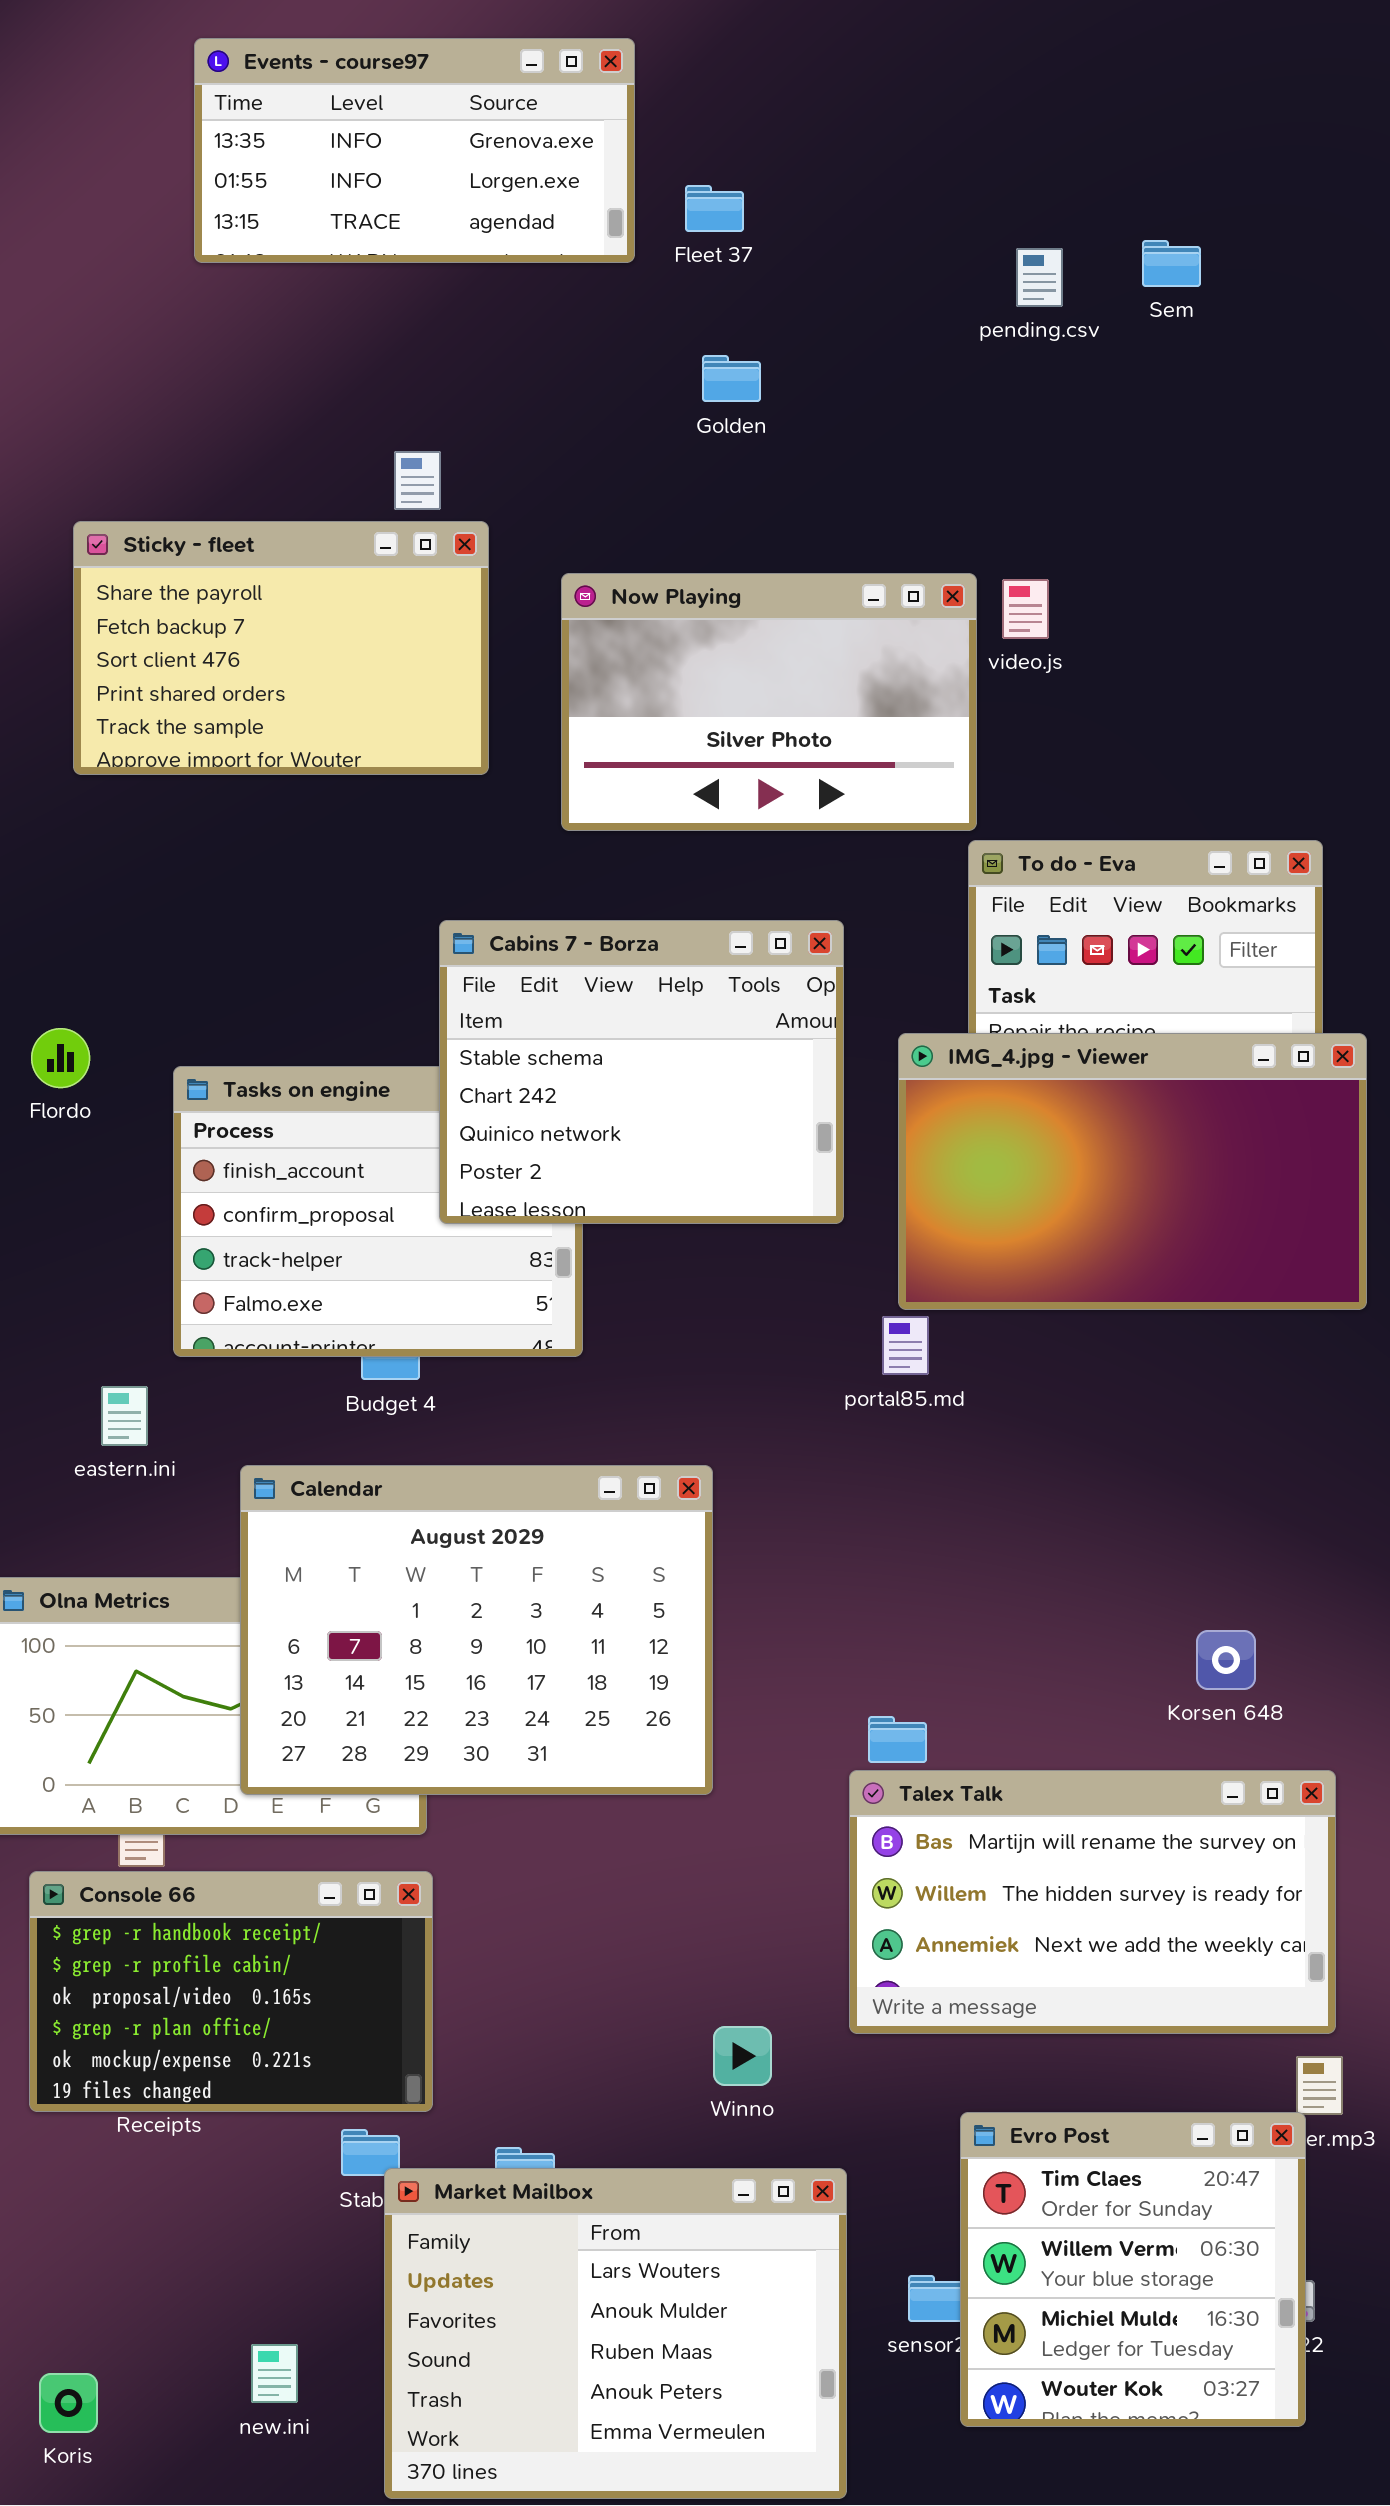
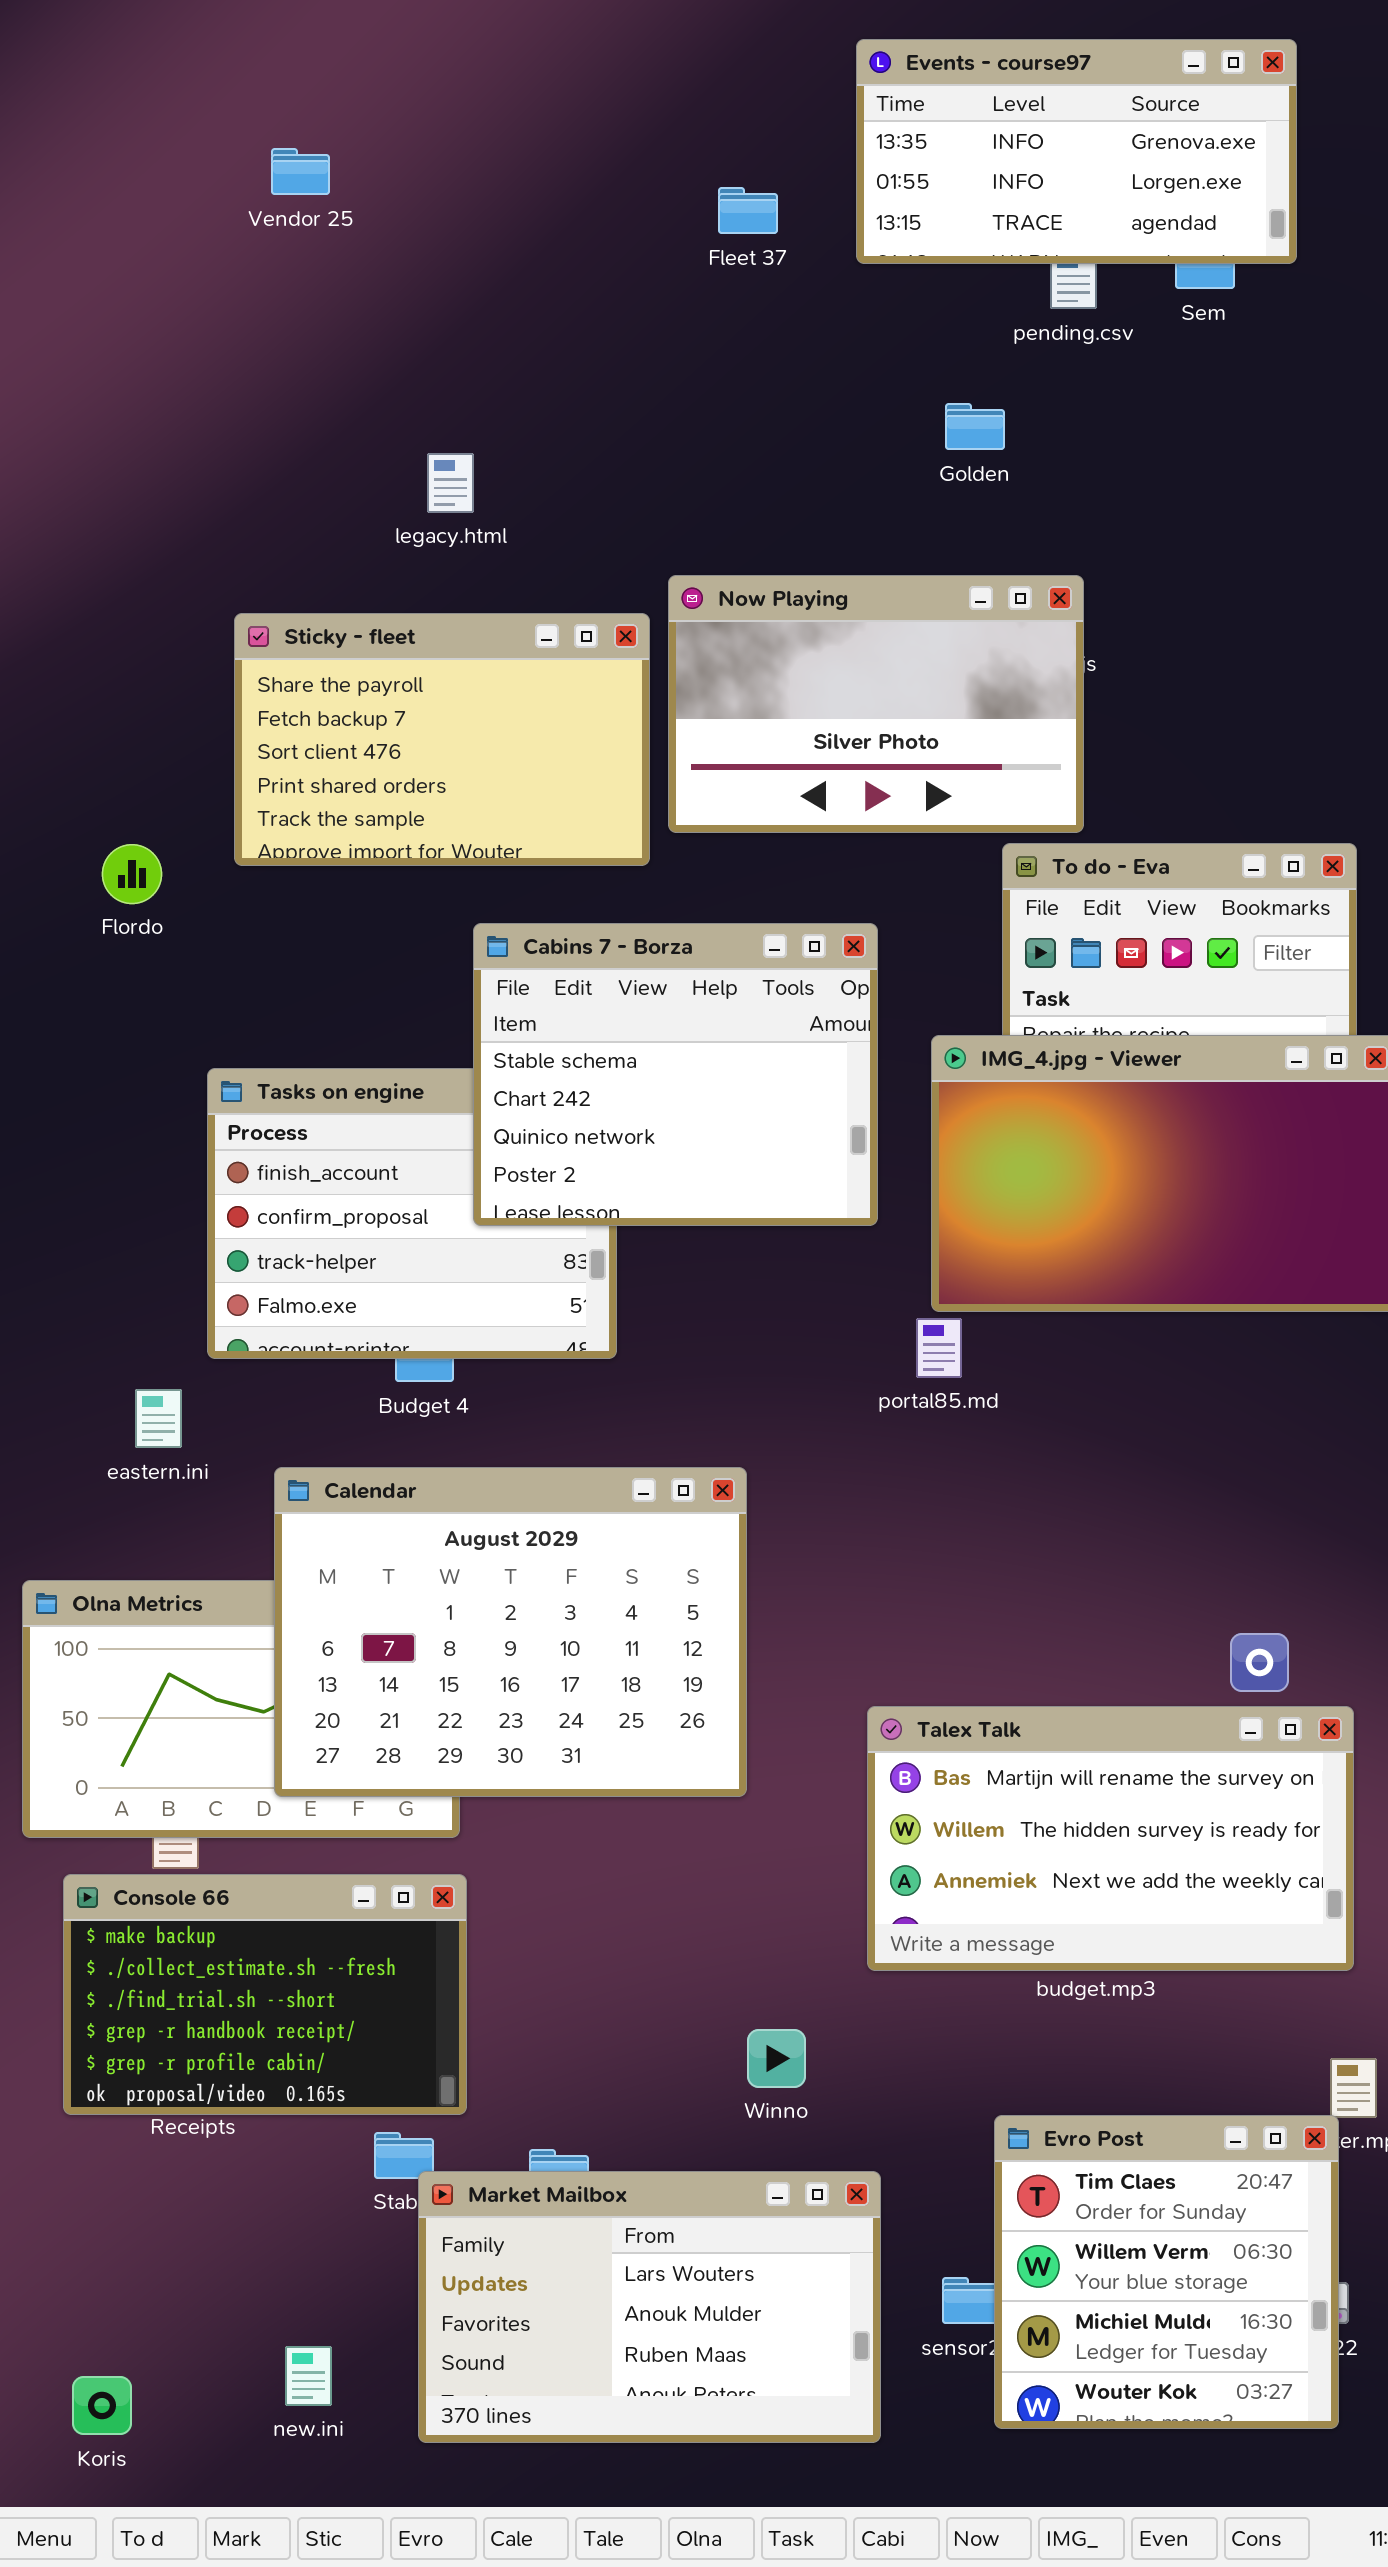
Events - course97: [194,38,635,263] -> [856,39,1297,264], moved
Golden: [702,355,761,402] -> [945,403,1005,450], moved
Sticky - fleet: [73,521,489,775] -> [234,613,650,866], moved
Now Playing: [561,573,977,831] -> [668,575,1084,833], moved
Flordo: [31,1028,90,1088] -> [102,844,162,904], moved
Talex Talk: [849,1770,1336,2034] -> [867,1706,1354,1971], moved
Console 66: [29,1871,433,2112] -> [63,1874,467,2115], scrolled up 3 rows
Market Mailbox: [384,2168,847,2499] -> [418,2171,881,2443], resized

